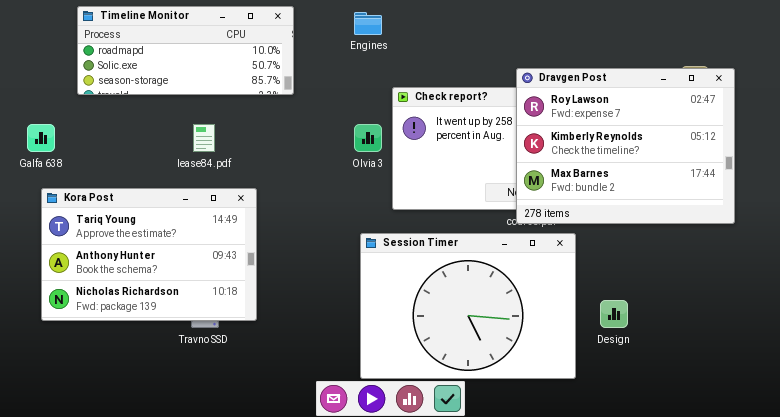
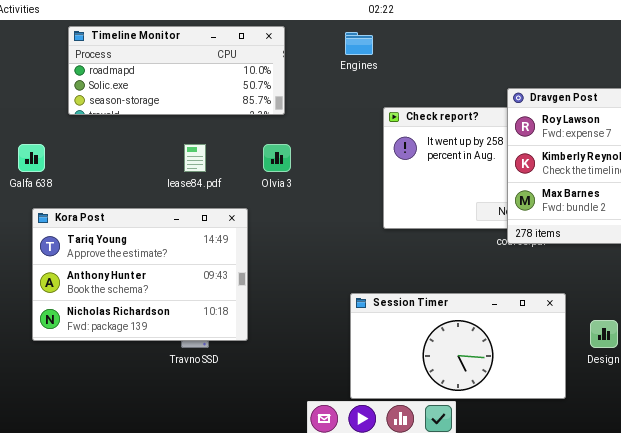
Olvia 3: [354,124,382,152] -> [263,144,291,172], moved
Session Timer: [360,233,576,379] -> [350,293,566,399], resized

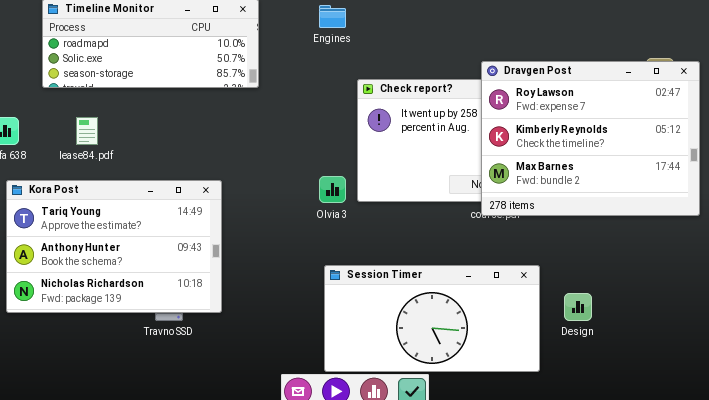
lease84.pdf: [184,144,206,172] -> [76,117,98,145], moved
Olvia 3: [263,144,291,172] -> [319,176,346,203], moved

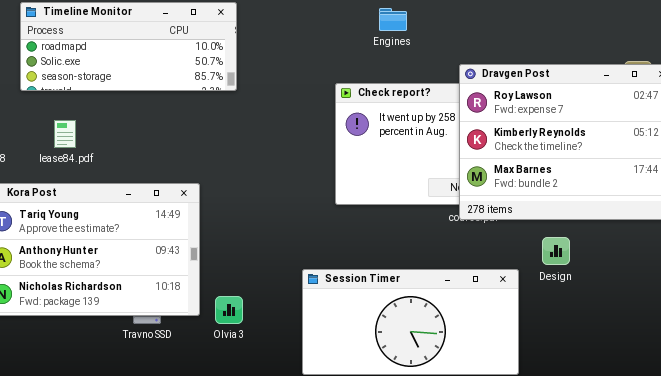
Engines: [319,5,346,28] -> [379,8,407,31], moved
Olvia 3: [319,176,346,203] -> [215,296,243,324], moved
Design: [564,293,592,321] -> [542,237,570,265], moved

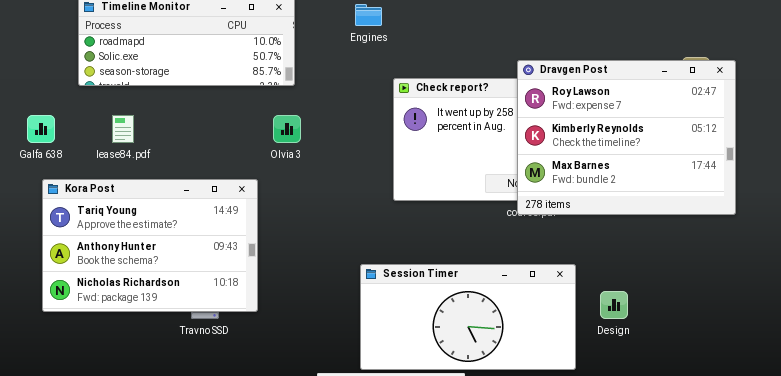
Engines: [379,8,407,31] -> [355,4,382,26], moved
Design: [542,237,570,265] -> [600,291,628,319], moved
Olvia 3: [215,296,243,324] -> [273,115,301,143], moved

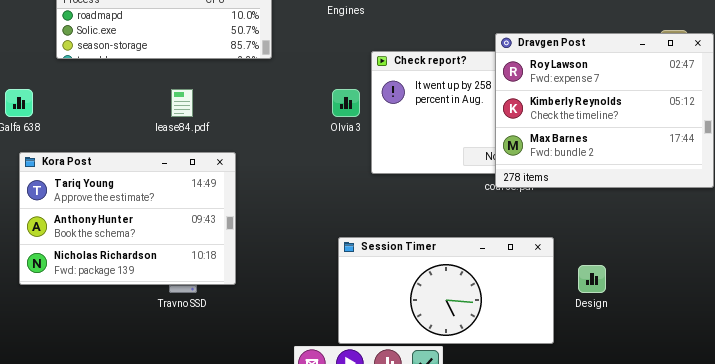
lease84.pdf: [112,115,134,143] -> [171,89,193,117], moved
Olvia 3: [273,115,301,143] -> [332,89,360,117], moved

